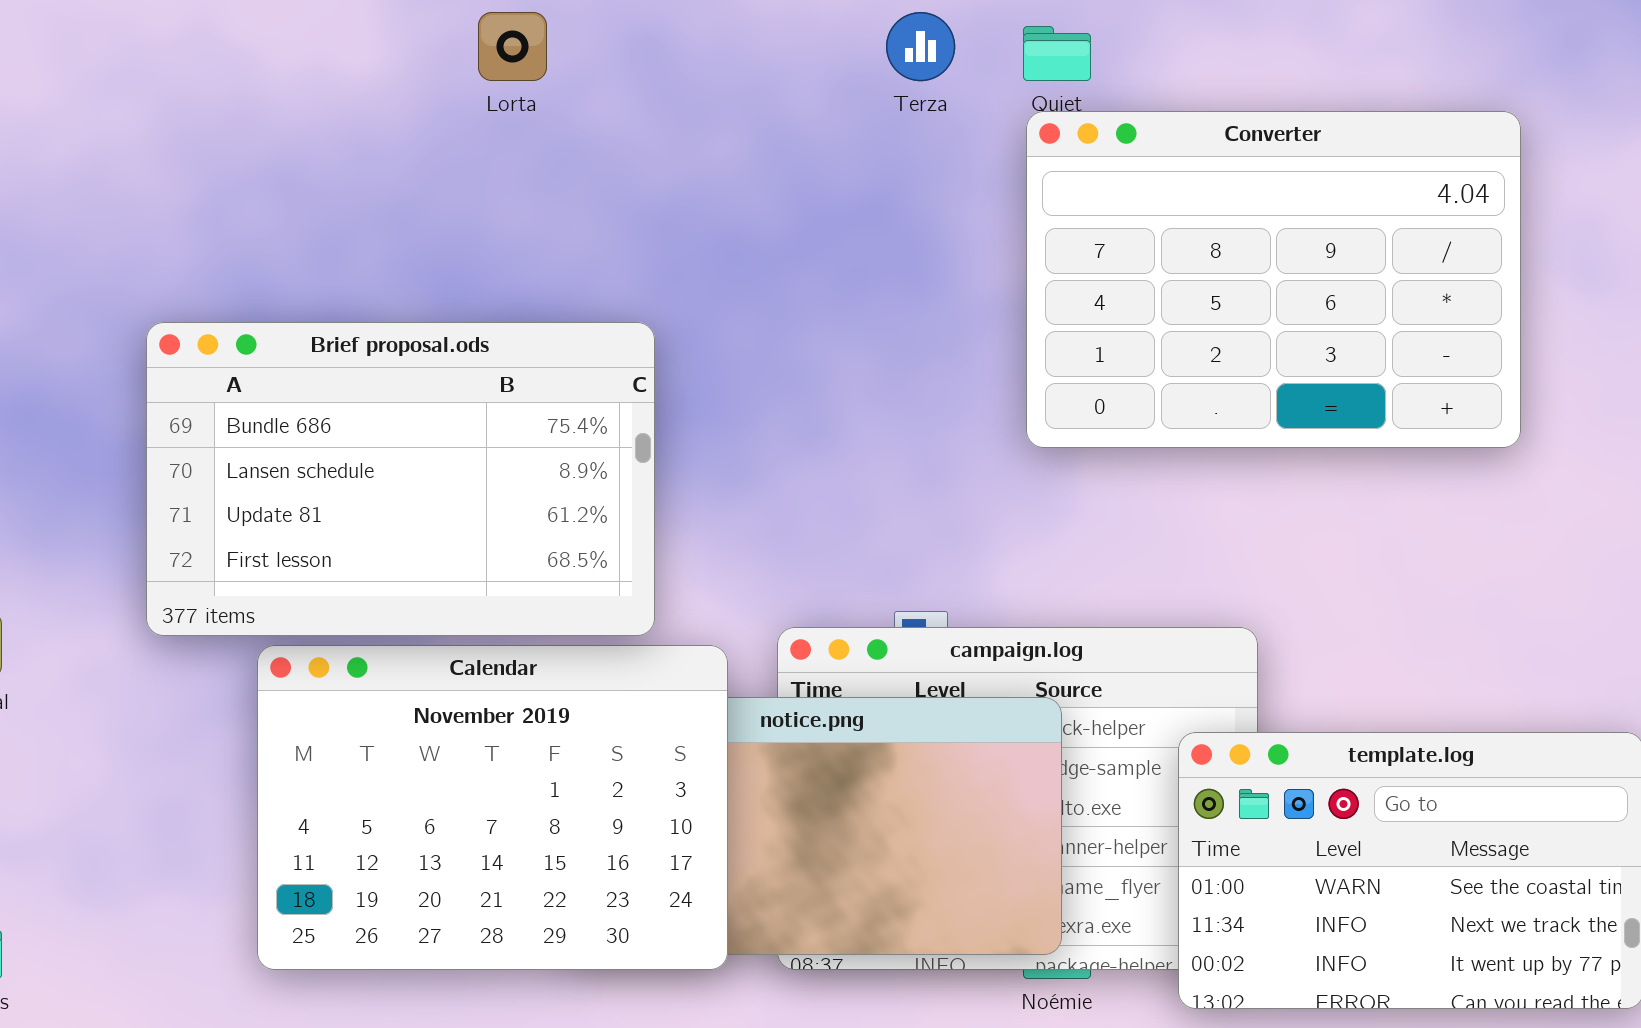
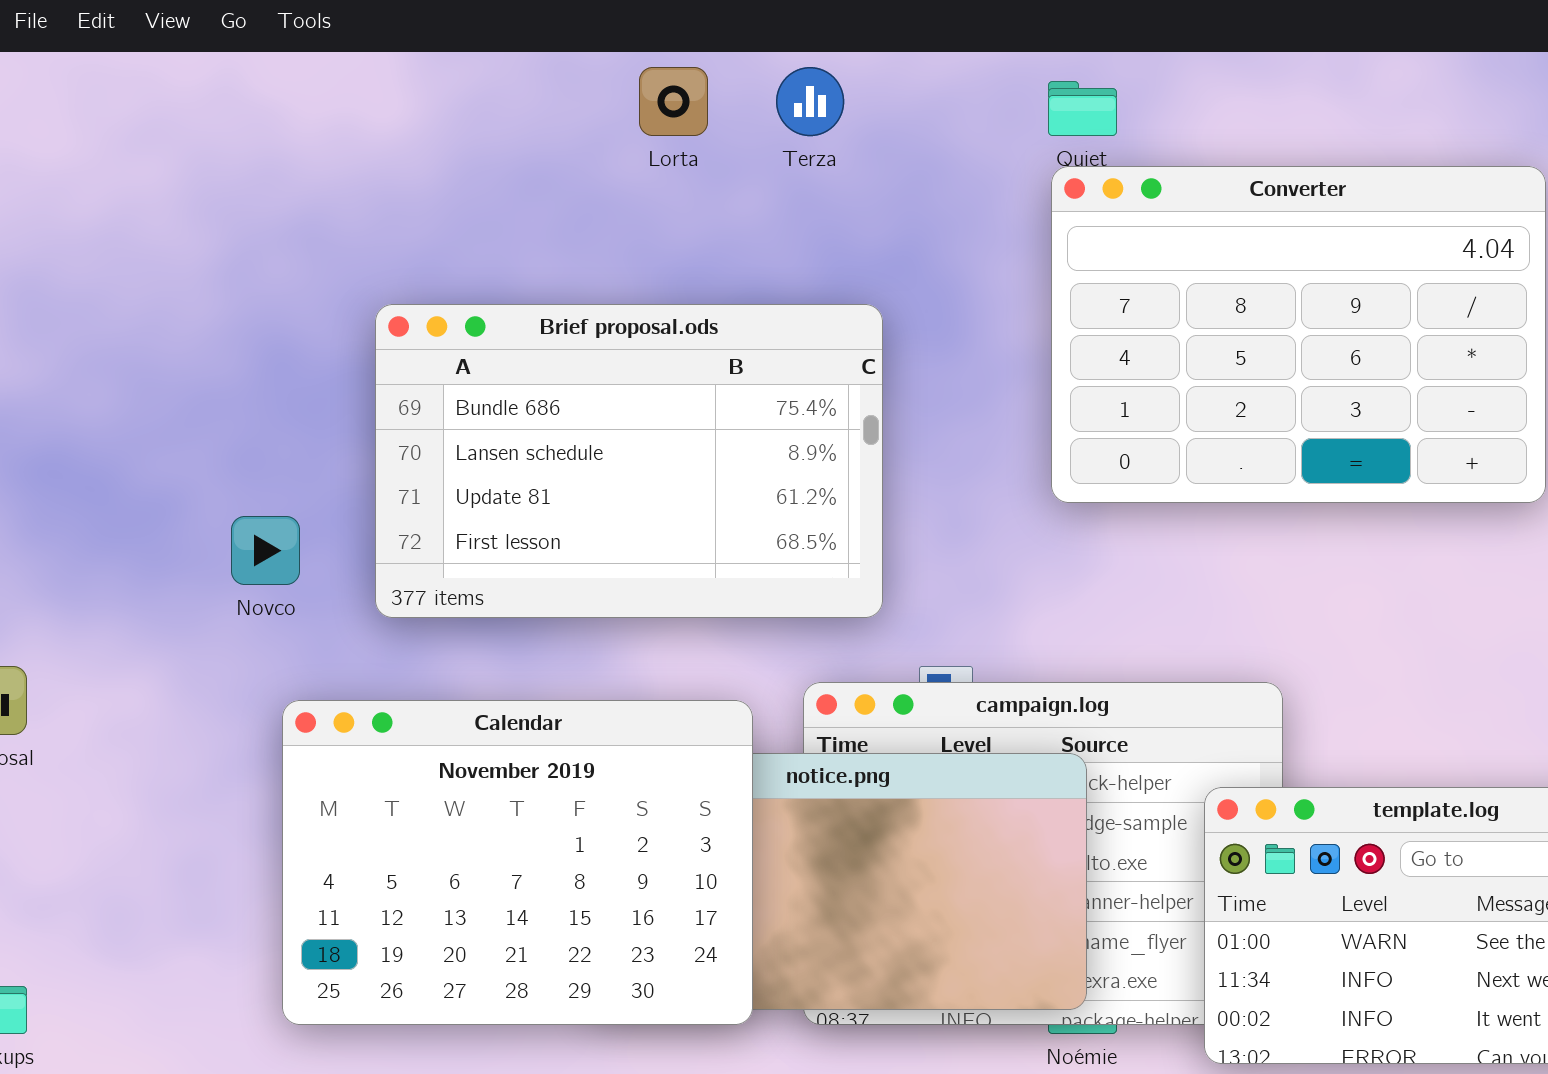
Lorta: [478,12,547,81] -> [639,67,708,136], moved
Terza: [886,12,955,81] -> [776,67,844,136], moved
Brief proposal.ods: [146,322,655,636] -> [375,304,883,618], moved

